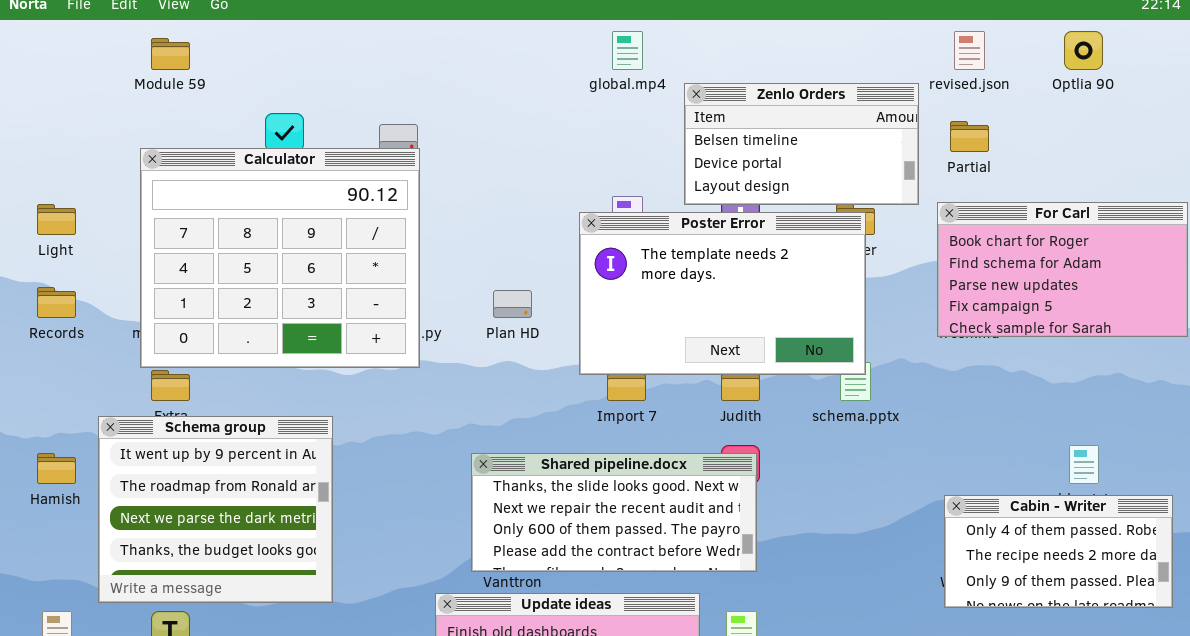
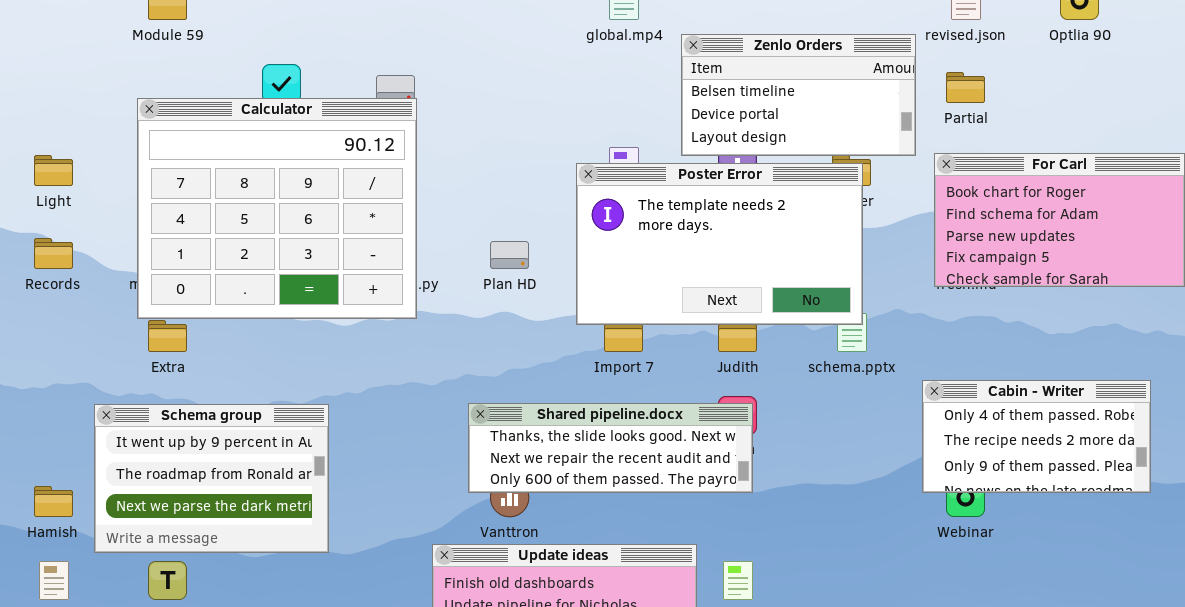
Schema group: [98,416,333,603] -> [94,404,329,553], resized
Hamish: [37,453,76,484] -> [34,486,73,517], moved
Shared pipeline.docx: [471,453,757,572] -> [468,403,753,493], resized
Cabin - Writer: [944,495,1173,608] -> [922,380,1151,493], moved

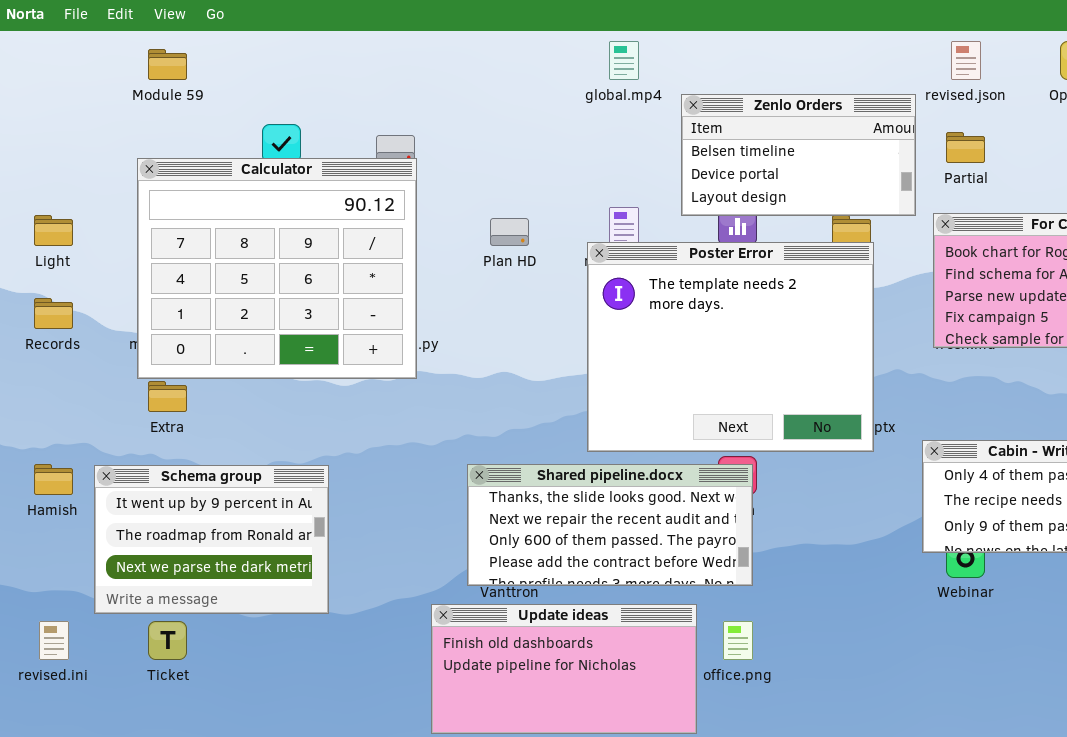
Poster Error: [576,163,863,325] -> [587,242,874,452], moved, resized
Plan HD: [490,241,529,269] -> [490,218,529,246], moved
Shared pipeline.docx: [468,403,753,493] -> [467,464,753,586], resized
Hamish: [34,486,73,517] -> [34,464,73,495], moved

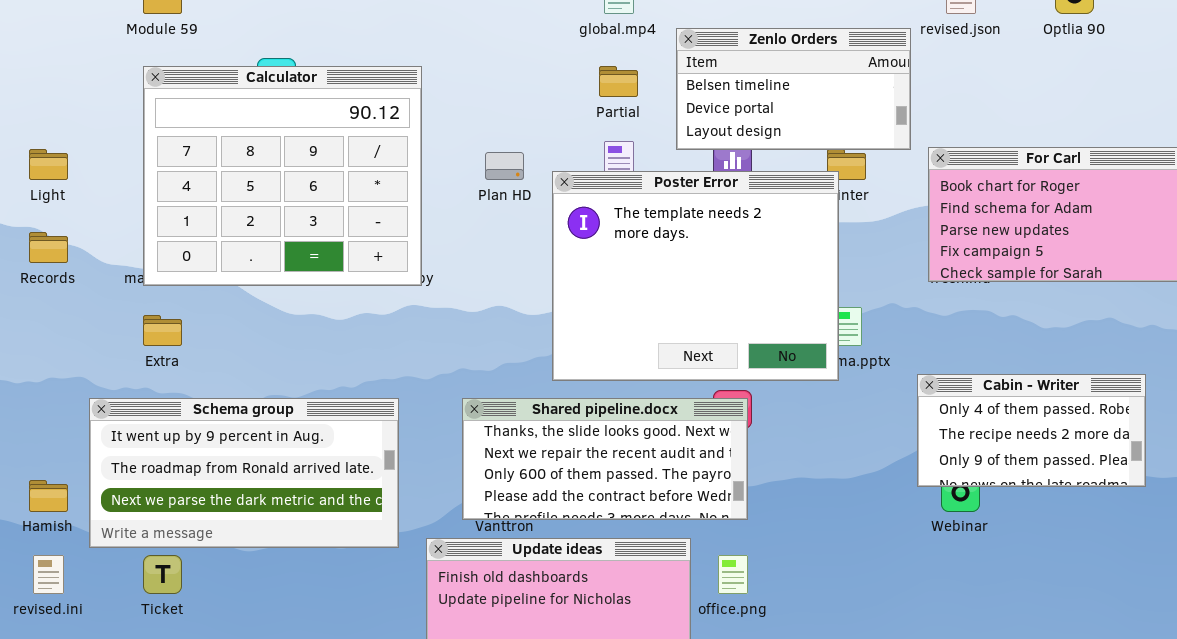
Partial: [946,132,985,163] -> [599,66,638,97], moved
Calculator: [137,158,417,379] -> [143,66,422,286], moved
Poster Error: [587,242,874,452] -> [552,171,839,381], moved
Hamish: [34,464,73,495] -> [29,480,68,512], moved
Schema group: [94,465,329,614] -> [89,398,399,548], resized

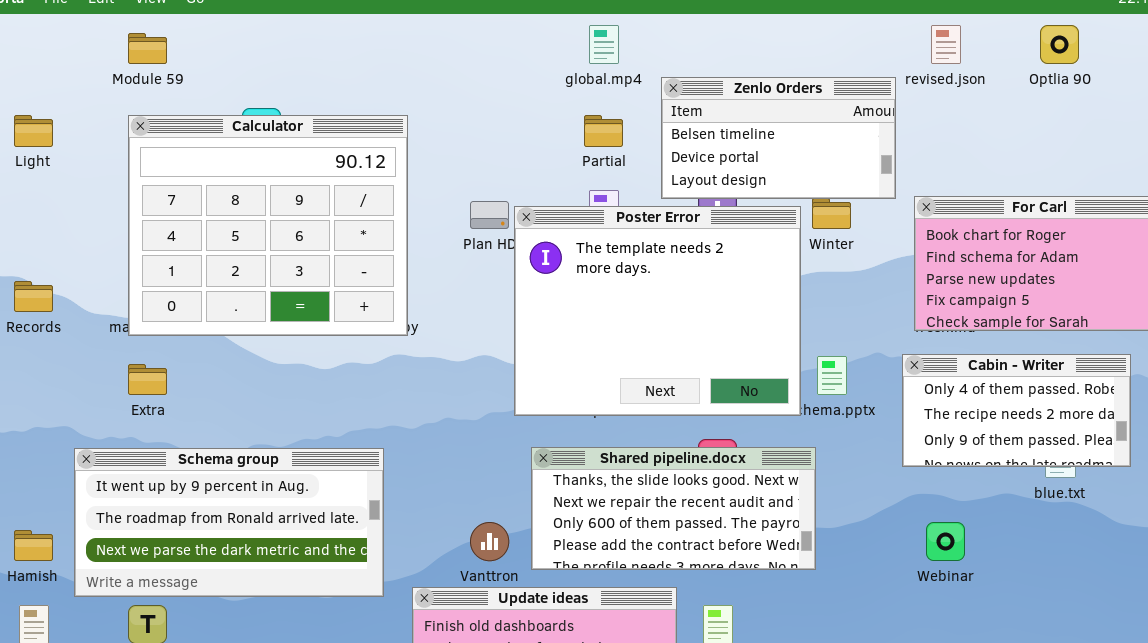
Light: [29,149,68,180] -> [14,115,53,147], moved
Poster Error: [552,171,839,381] -> [514,206,801,416], moved
Cabin - Writer: [917,374,1146,487] -> [902,354,1131,467], moved
Shared pipeline.docx: [462,398,748,520] -> [531,447,816,570], moved

